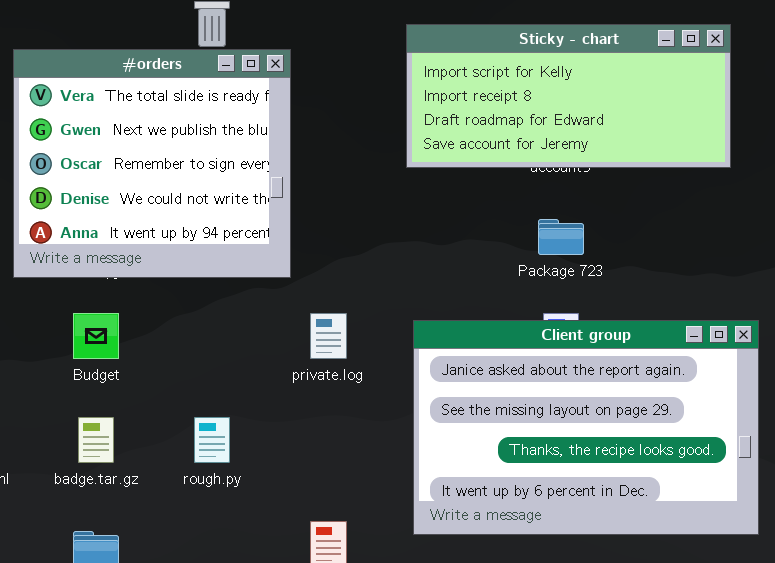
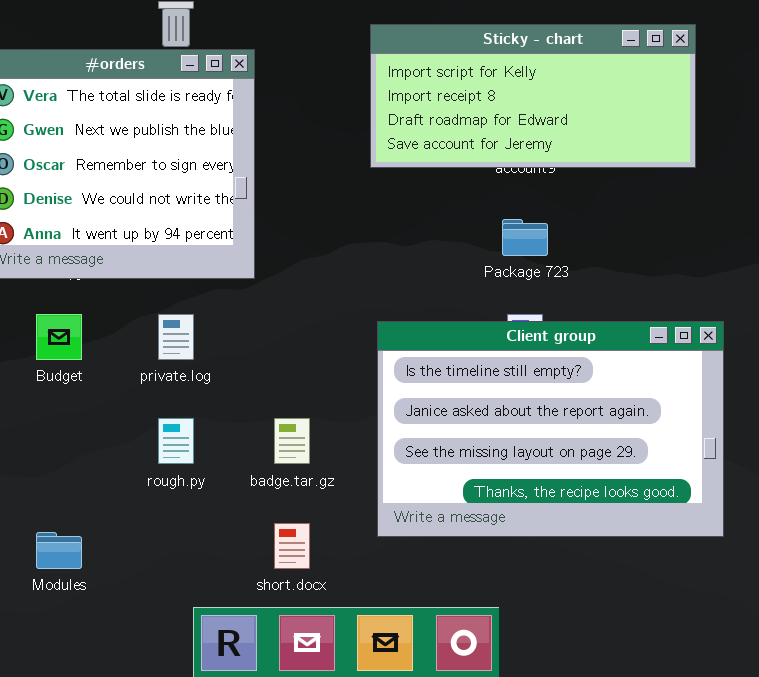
private.log: [310,313,347,359] -> [158,314,194,360], moved
Client group: [413,320,759,535] -> [377,321,724,537], scrolled up 1 row
badge.tar.gz: [78,417,114,463] -> [274,418,310,464], moved

